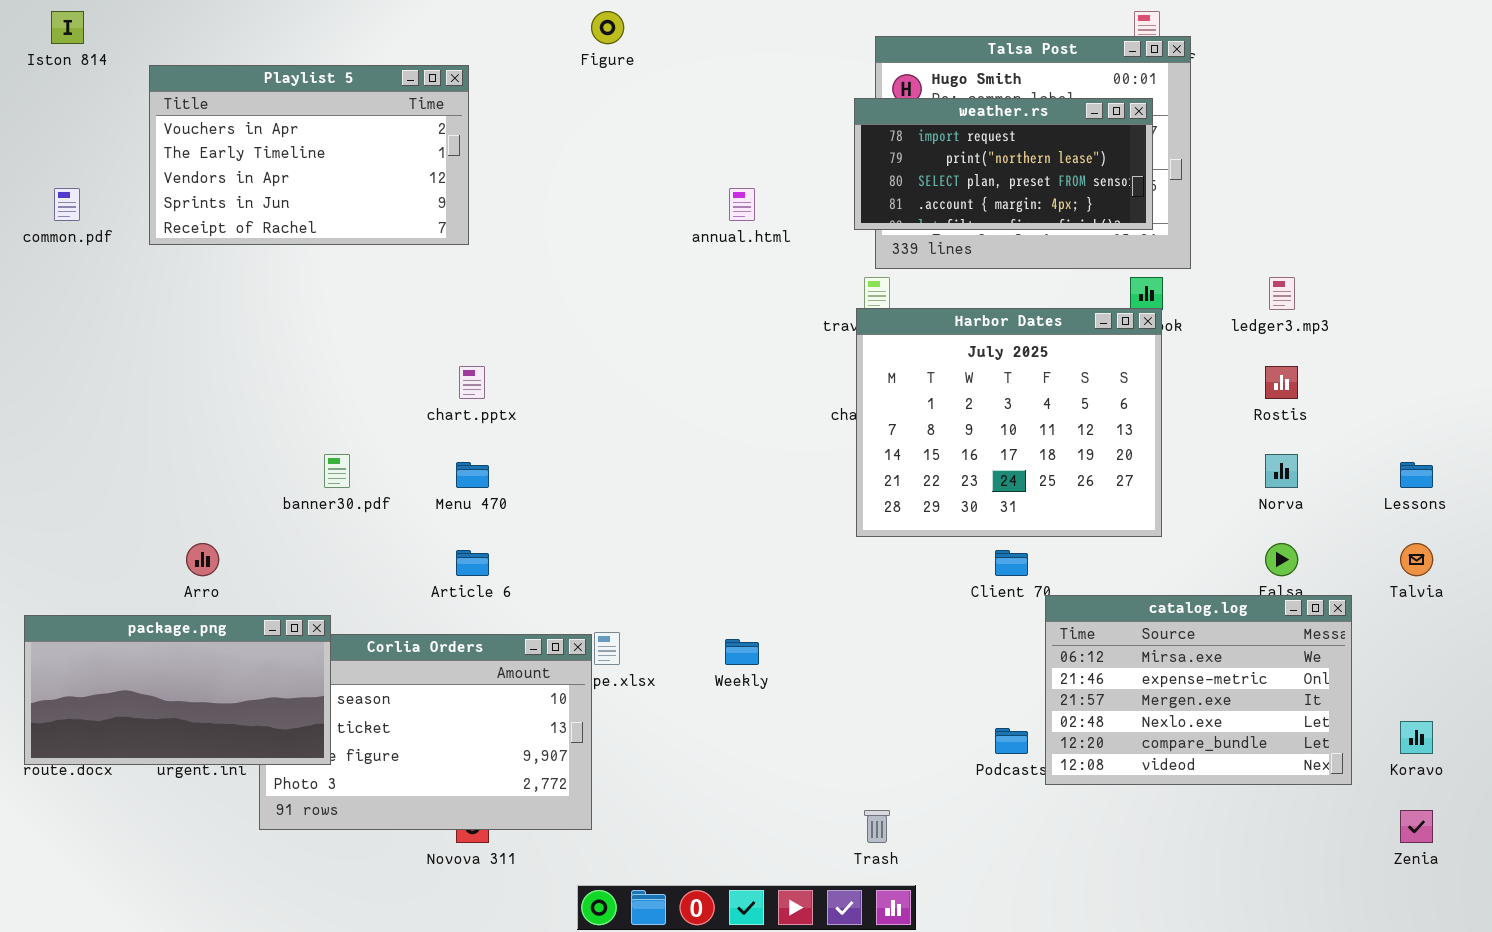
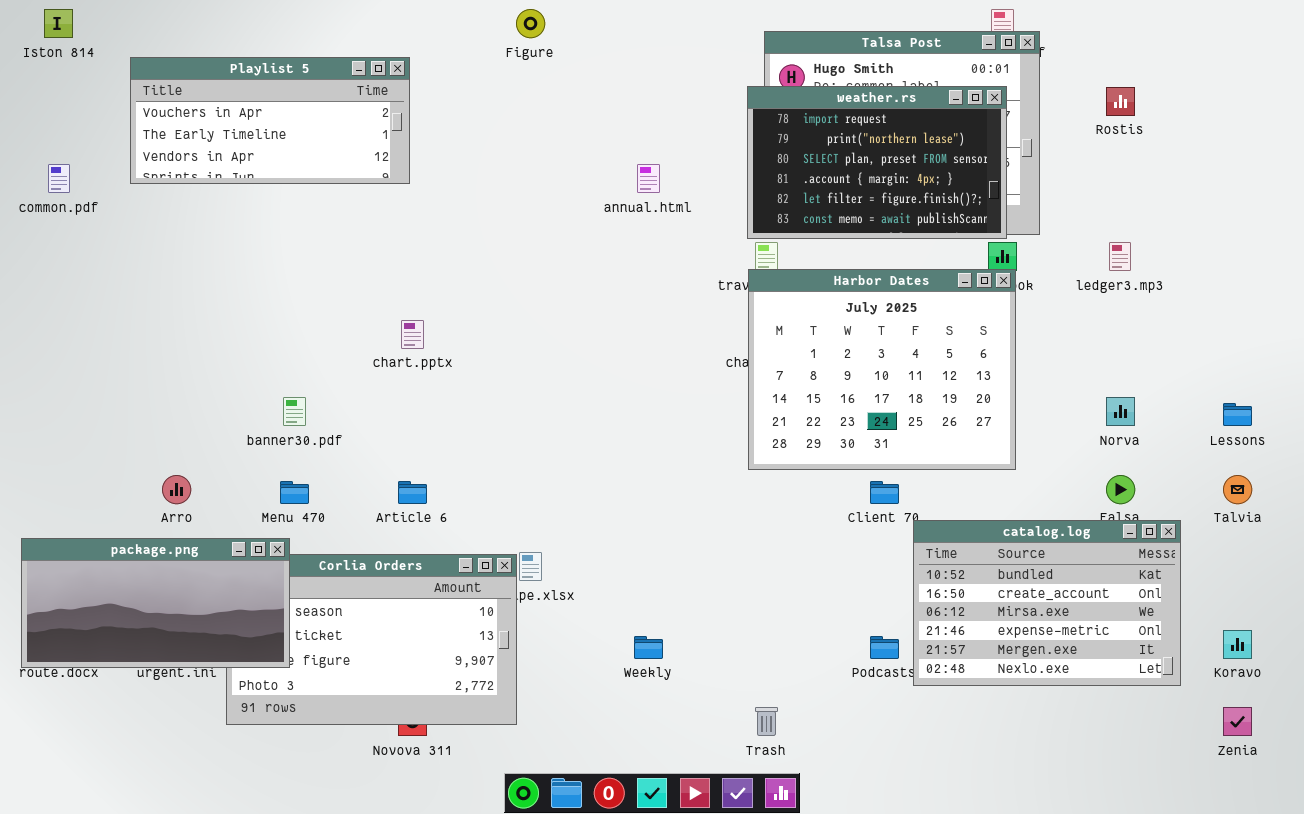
Playlist 5: [149,65,469,245] -> [130,57,410,184], resized
weather.rs: [854,98,1153,230] -> [747,86,1007,239], resized
Rostis: [1265,366,1298,399] -> [1106,87,1135,116], moved
Menu 470: [456,462,489,488] -> [280,481,309,504], moved
catalog.log: [1045,595,1352,785] -> [913,520,1181,686], scrolled up 2 rows
Weekly: [725,639,759,665] -> [634,636,663,659], moved

